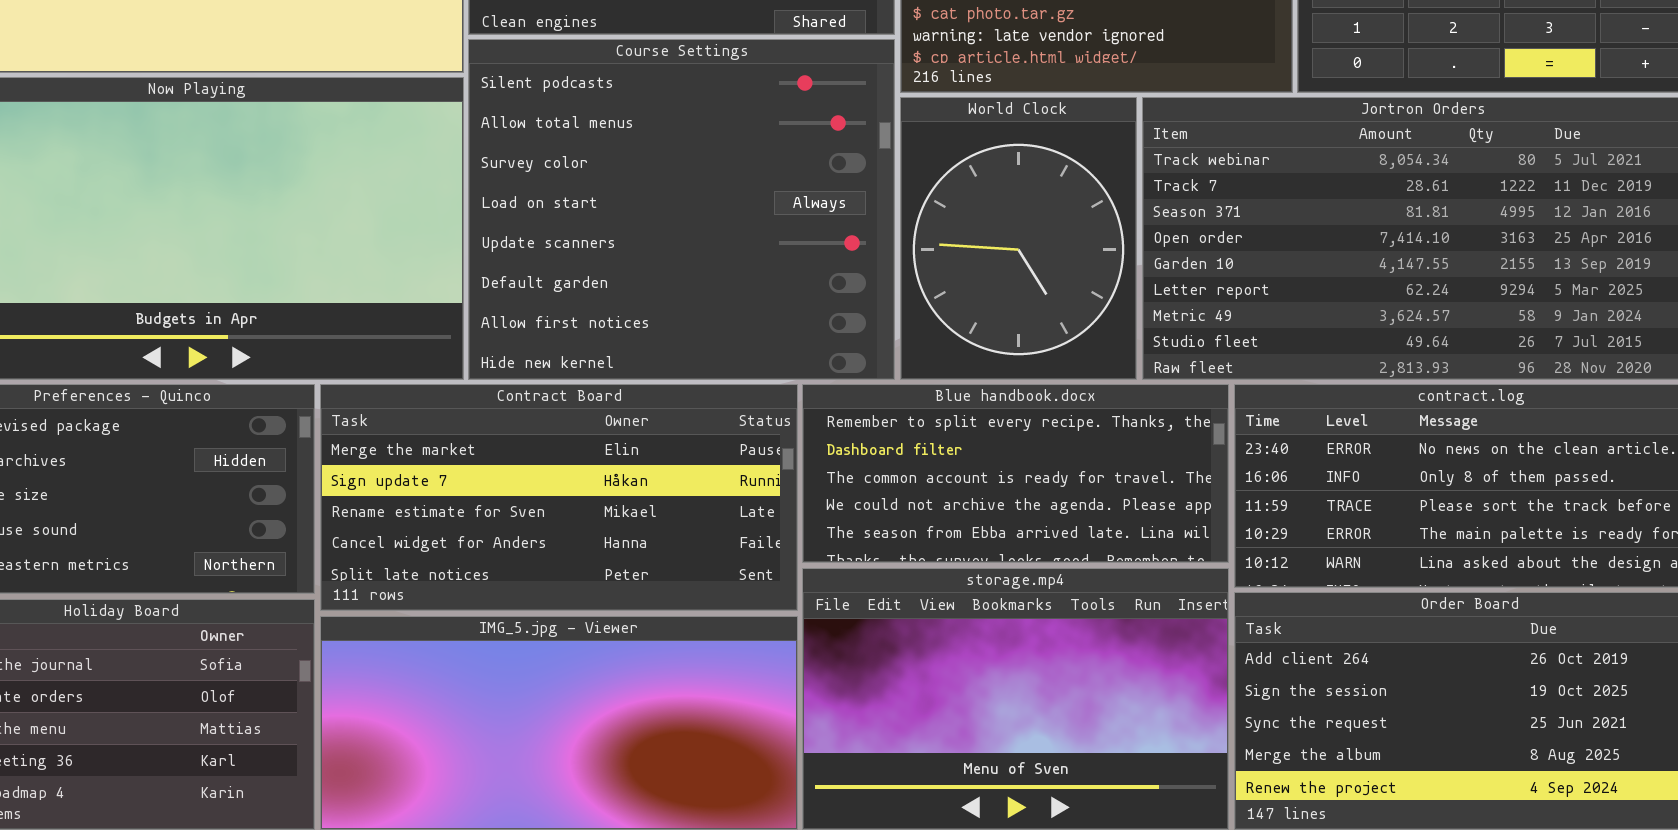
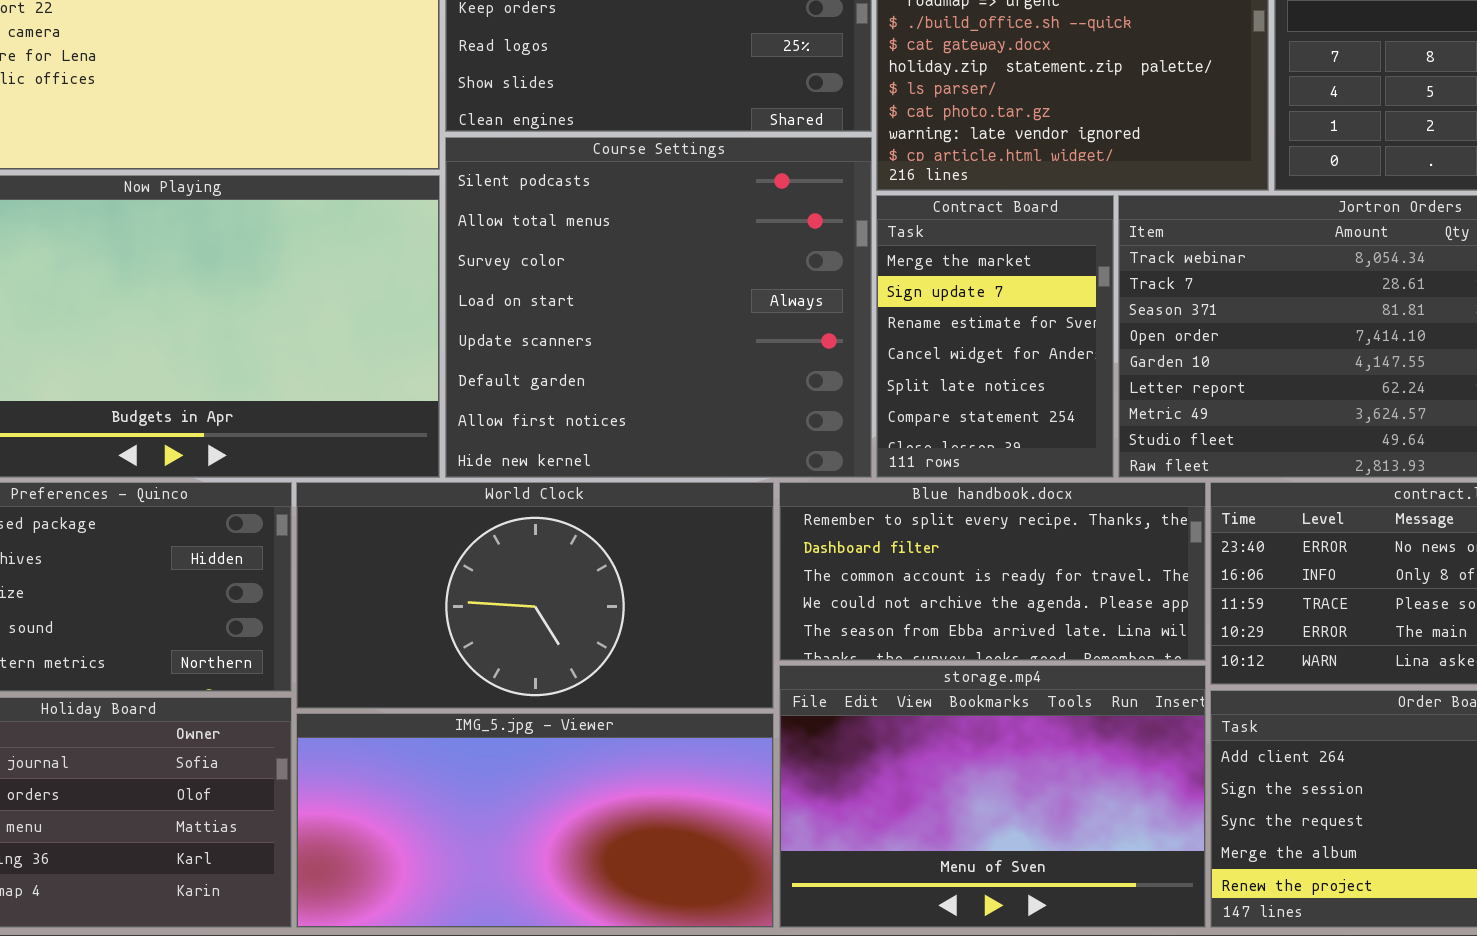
World Clock: [900,97,1137,380] -> [296,482,774,709], moved, resized
Contract Board: [320,384,798,611] -> [876,195,1114,478], moved, resized

